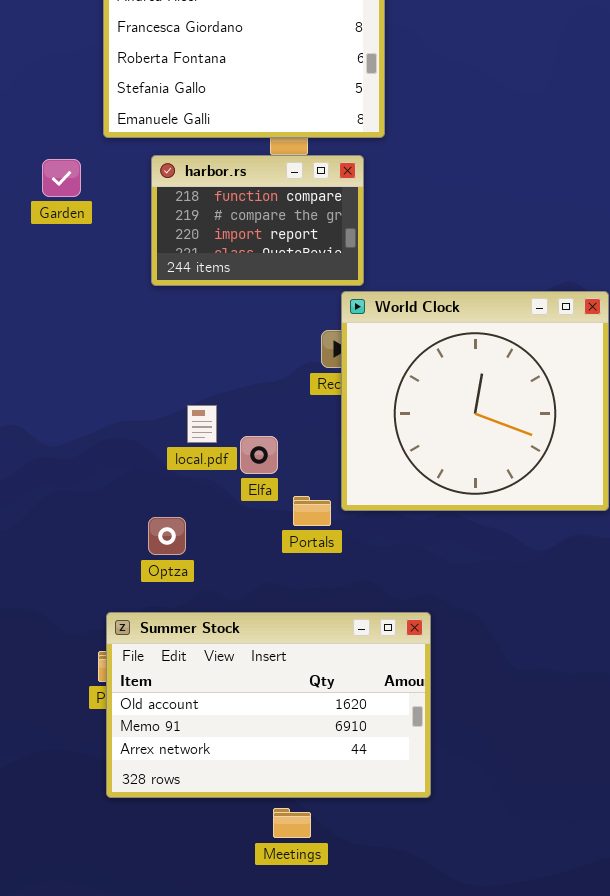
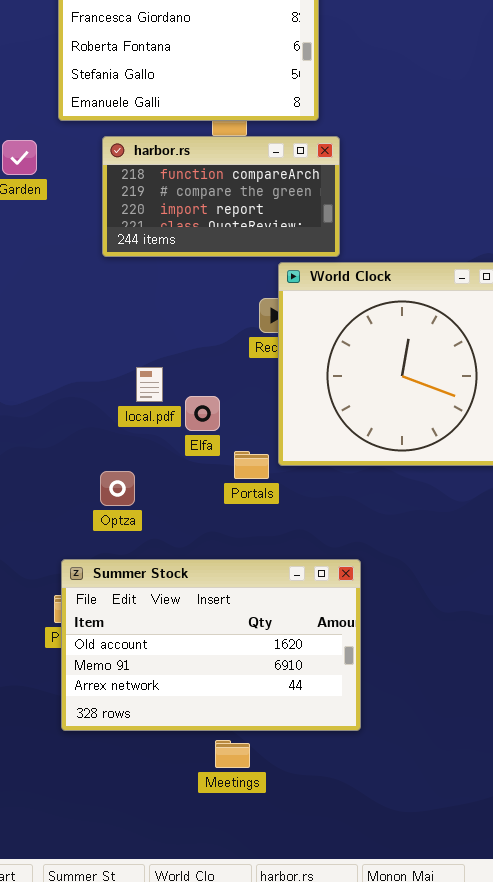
harbor.rs: [151,155,364,286] -> [102,136,340,257], resized

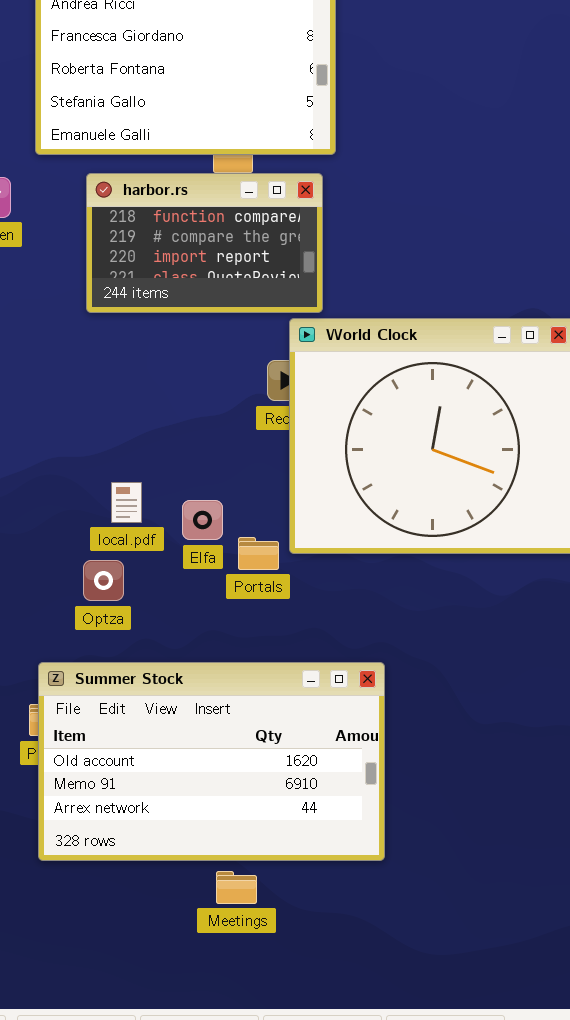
harbor.rs: [102,136,340,257] -> [86,173,323,313], resized
local.pdf: [136,367,163,402] -> [111,482,142,523], moved
Elfa: [185,396,220,431] -> [182,500,223,540], moved

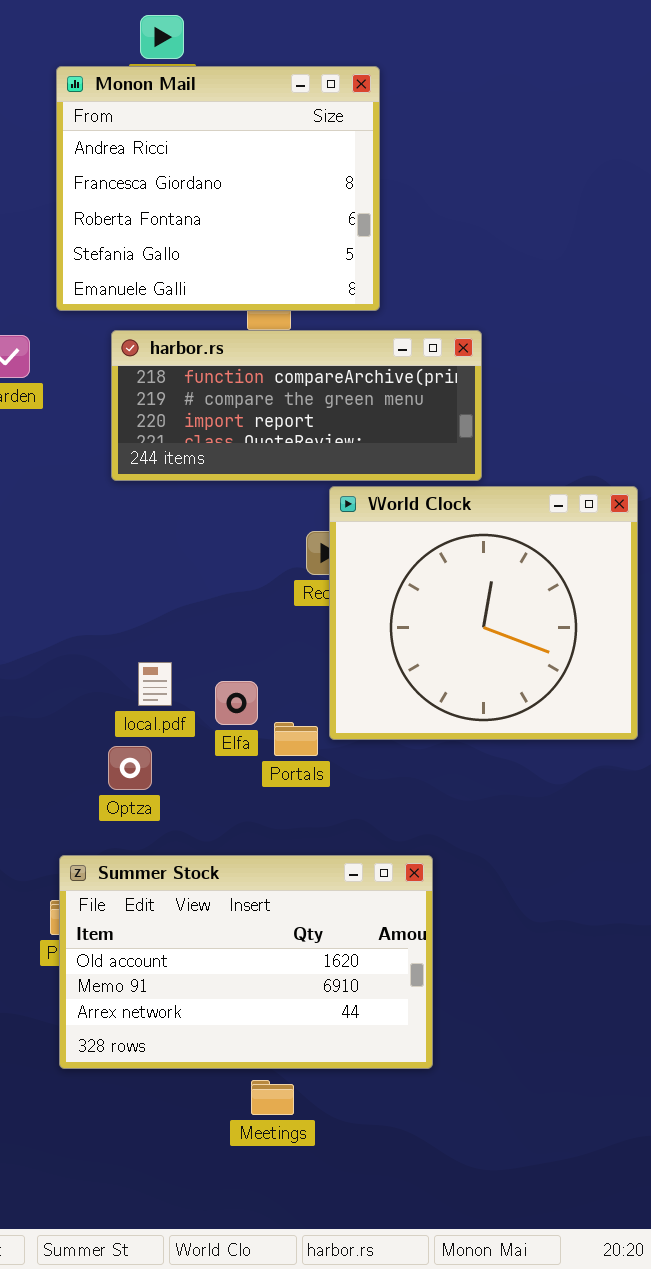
harbor.rs: [86,173,323,313] -> [111,330,482,481], resized

